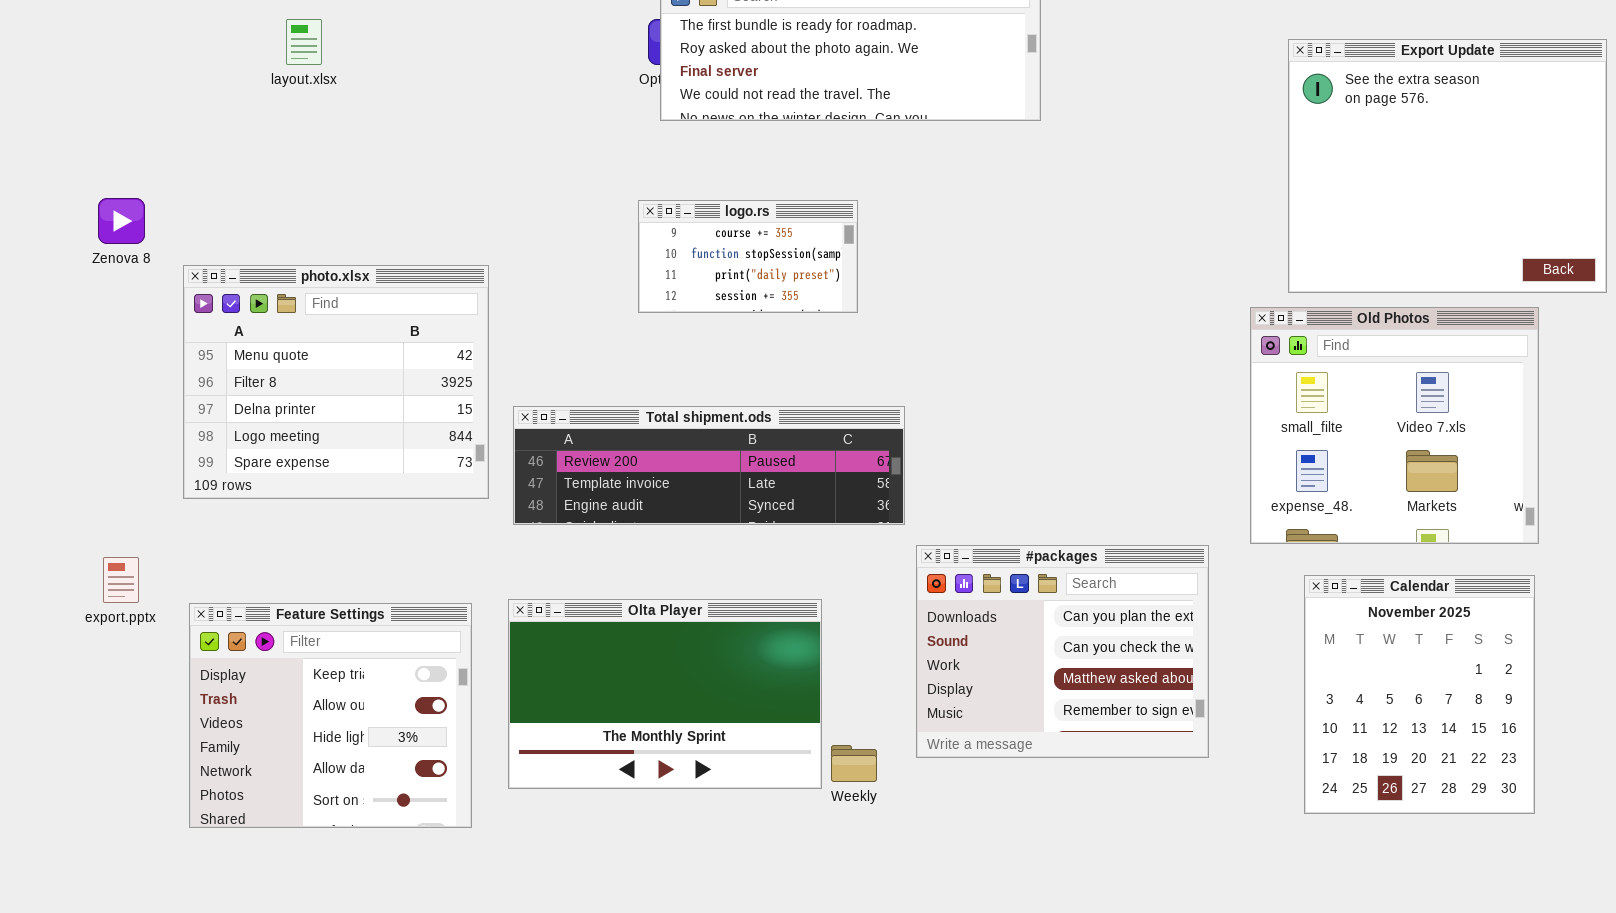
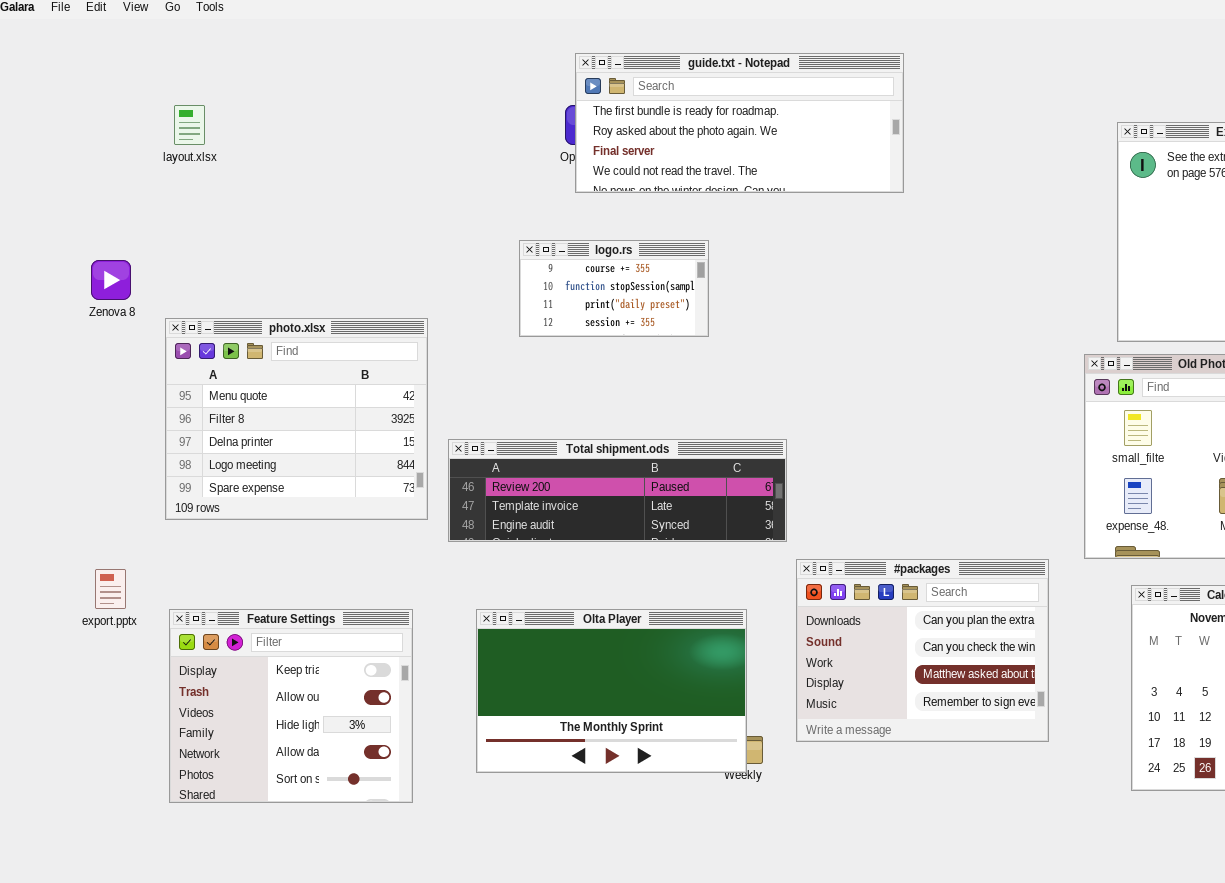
layout.xlsx: [286,19,322,65] -> [174,105,205,145], moved
logo.rs: [638,200,858,313] -> [519,240,709,337], moved
Olta Player: [508,599,822,789] -> [476,609,747,773], moved

